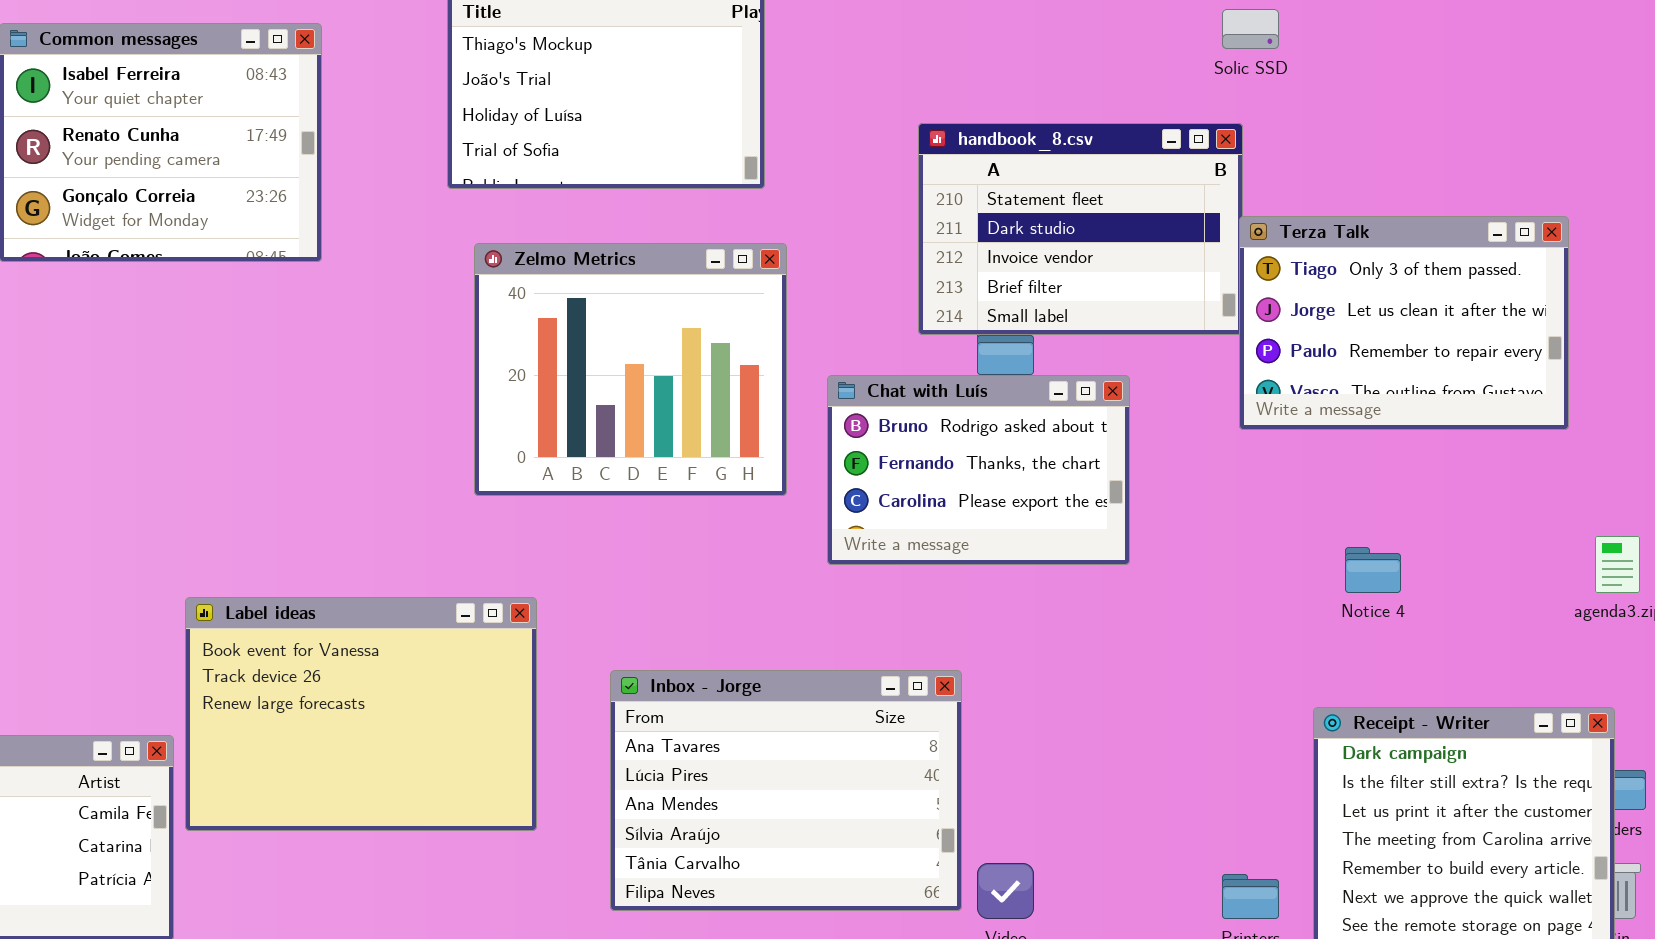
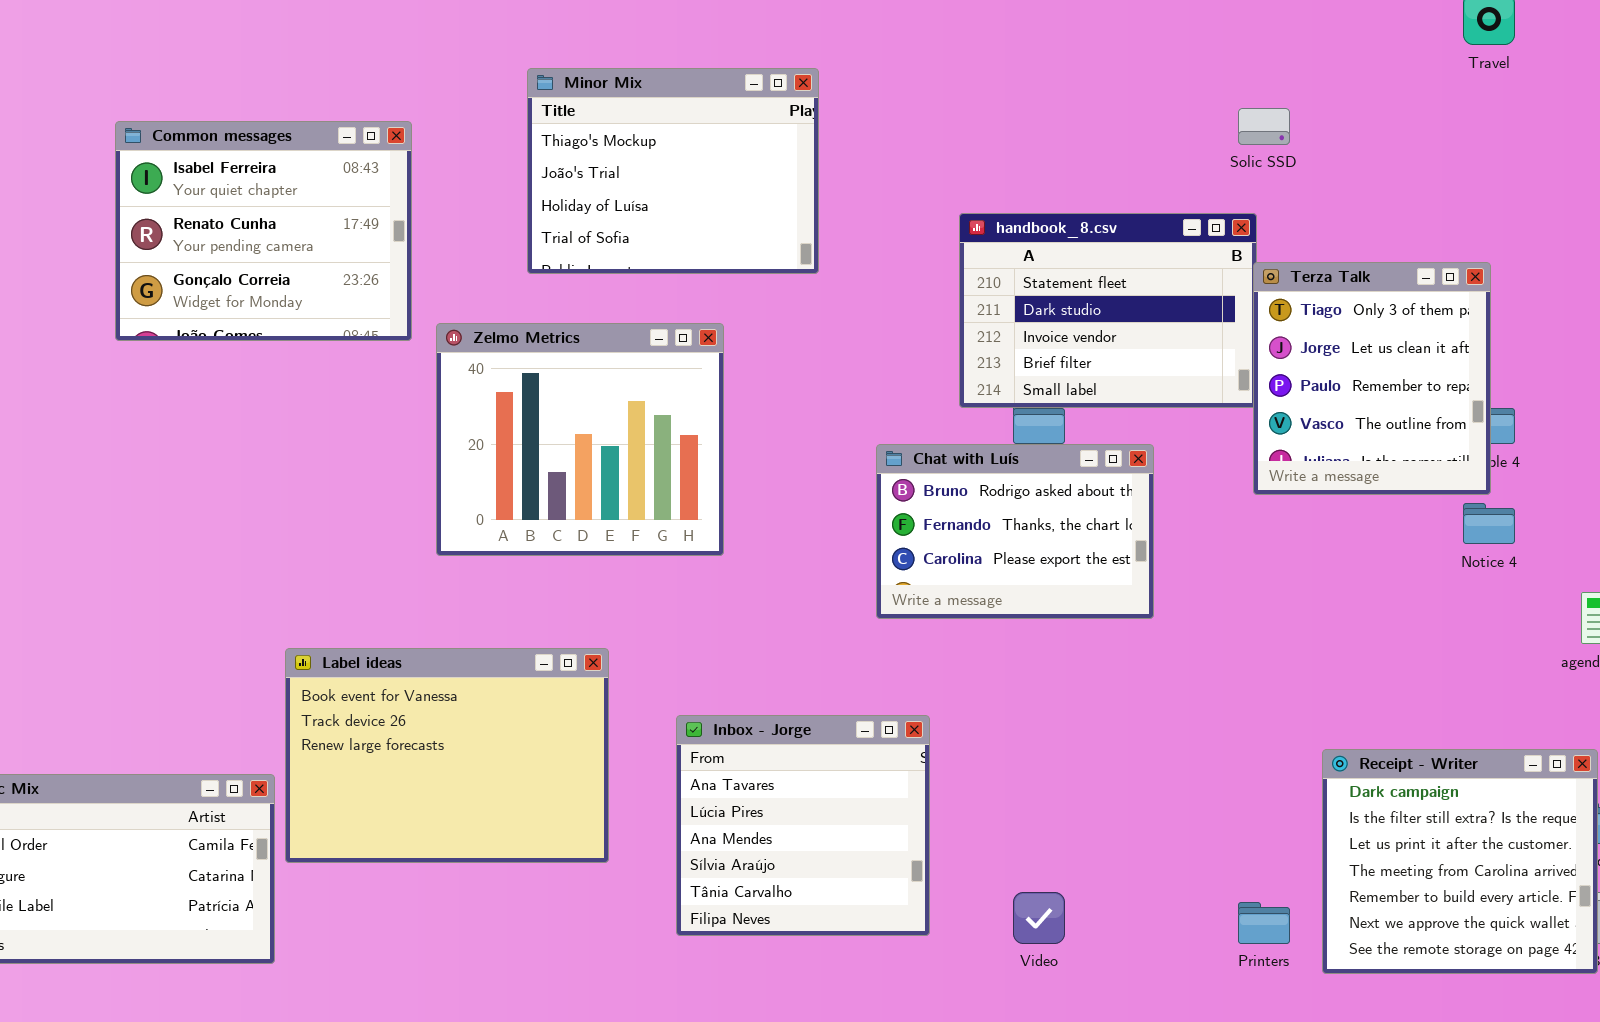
Terza Talk: [1239,216,1569,430] -> [1253,262,1491,495], resized
Zelmo Metrics: [474,243,787,496] -> [436,323,724,556], moved
Notice 4: [1345,547,1401,593] -> [1463,503,1515,544], moved
Inbox - Jorge: [610,670,962,911] -> [676,715,930,936], resized

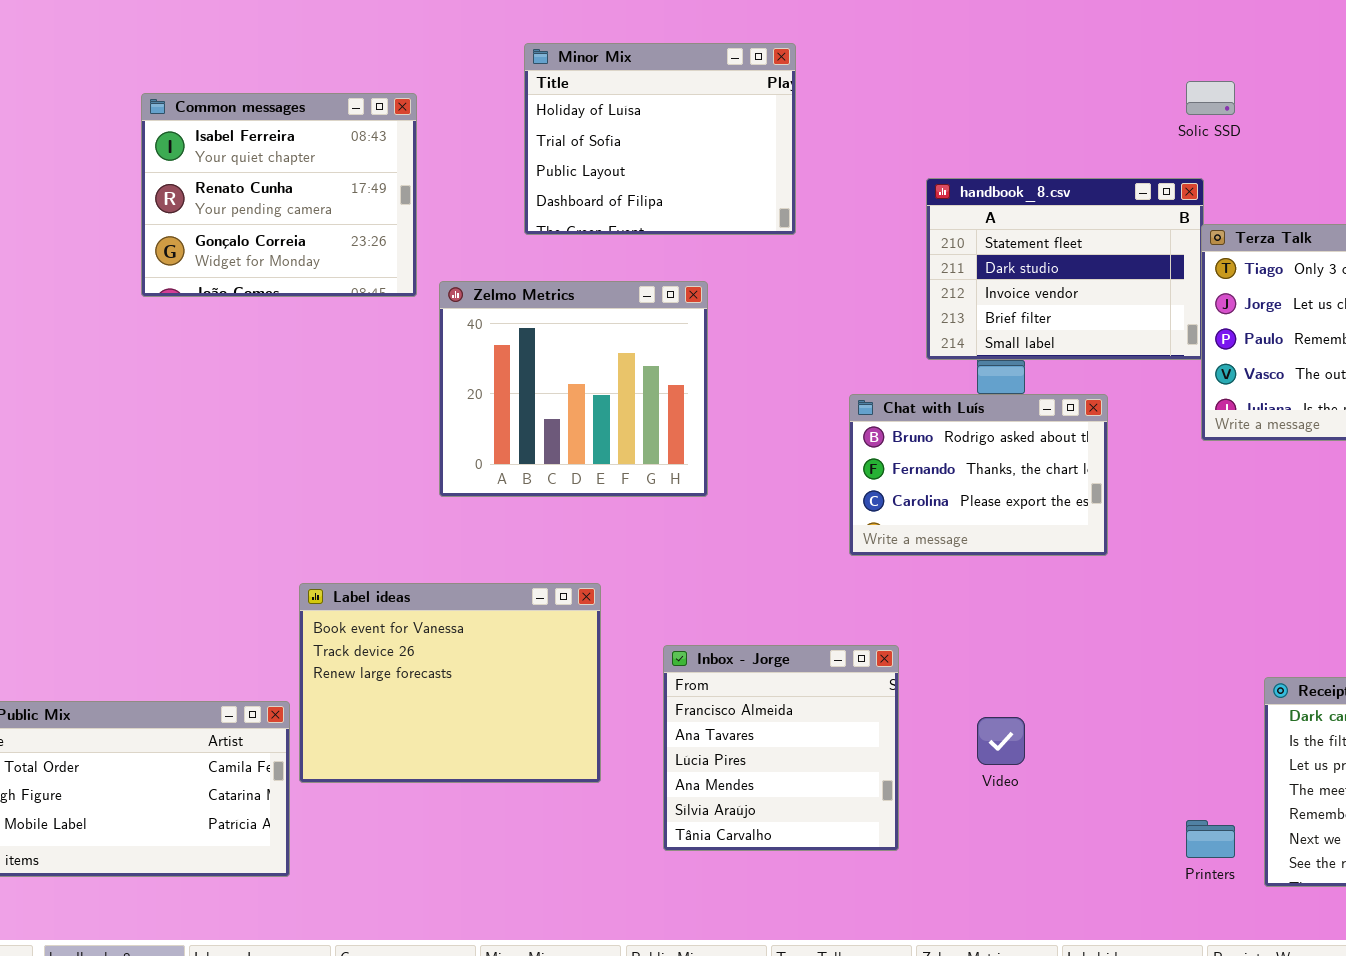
Minor Mix: [527,68,819,274] -> [524,43,796,235], scrolled down 2 rows
Inbox - Jorge: [676,715,930,936] -> [663,645,899,851], scrolled up 1 row
Video: [1013,892,1065,944] -> [977,717,1025,765], moved

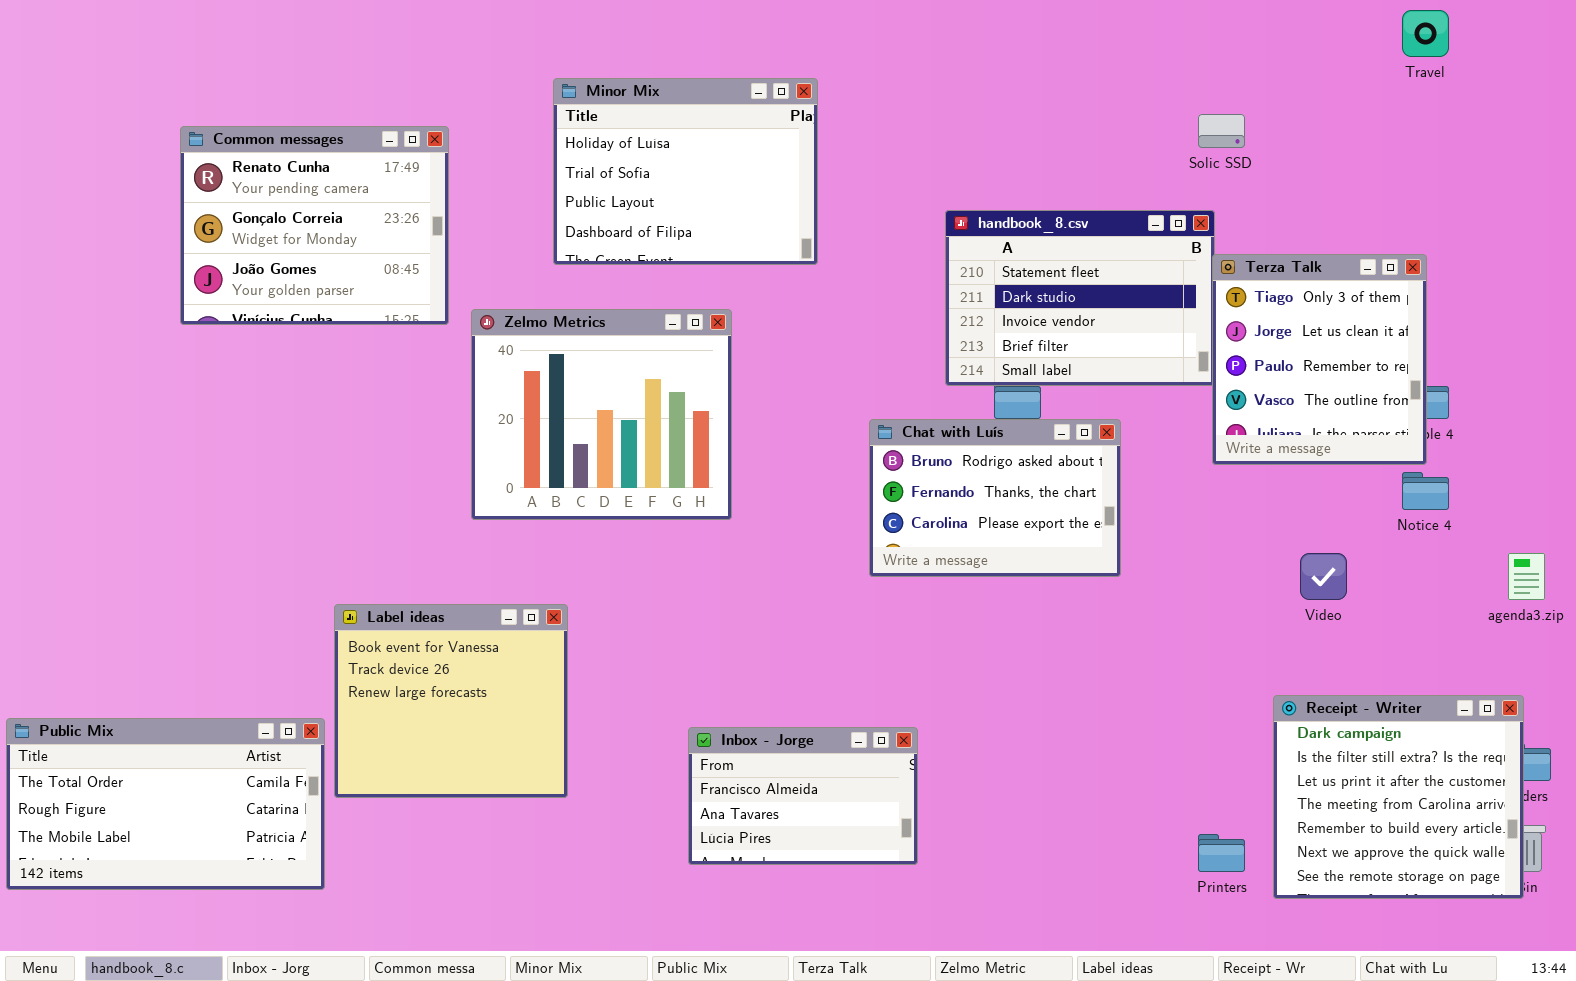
Common messages: [141,93,417,297] -> [180,126,449,325], scrolled down 1 row
Label ideas: [299,583,601,783] -> [334,604,568,798], resized
Inbox - Jorge: [663,645,899,851] -> [688,727,918,865], resized
Video: [977,717,1025,765] -> [1300,553,1347,600], moved

